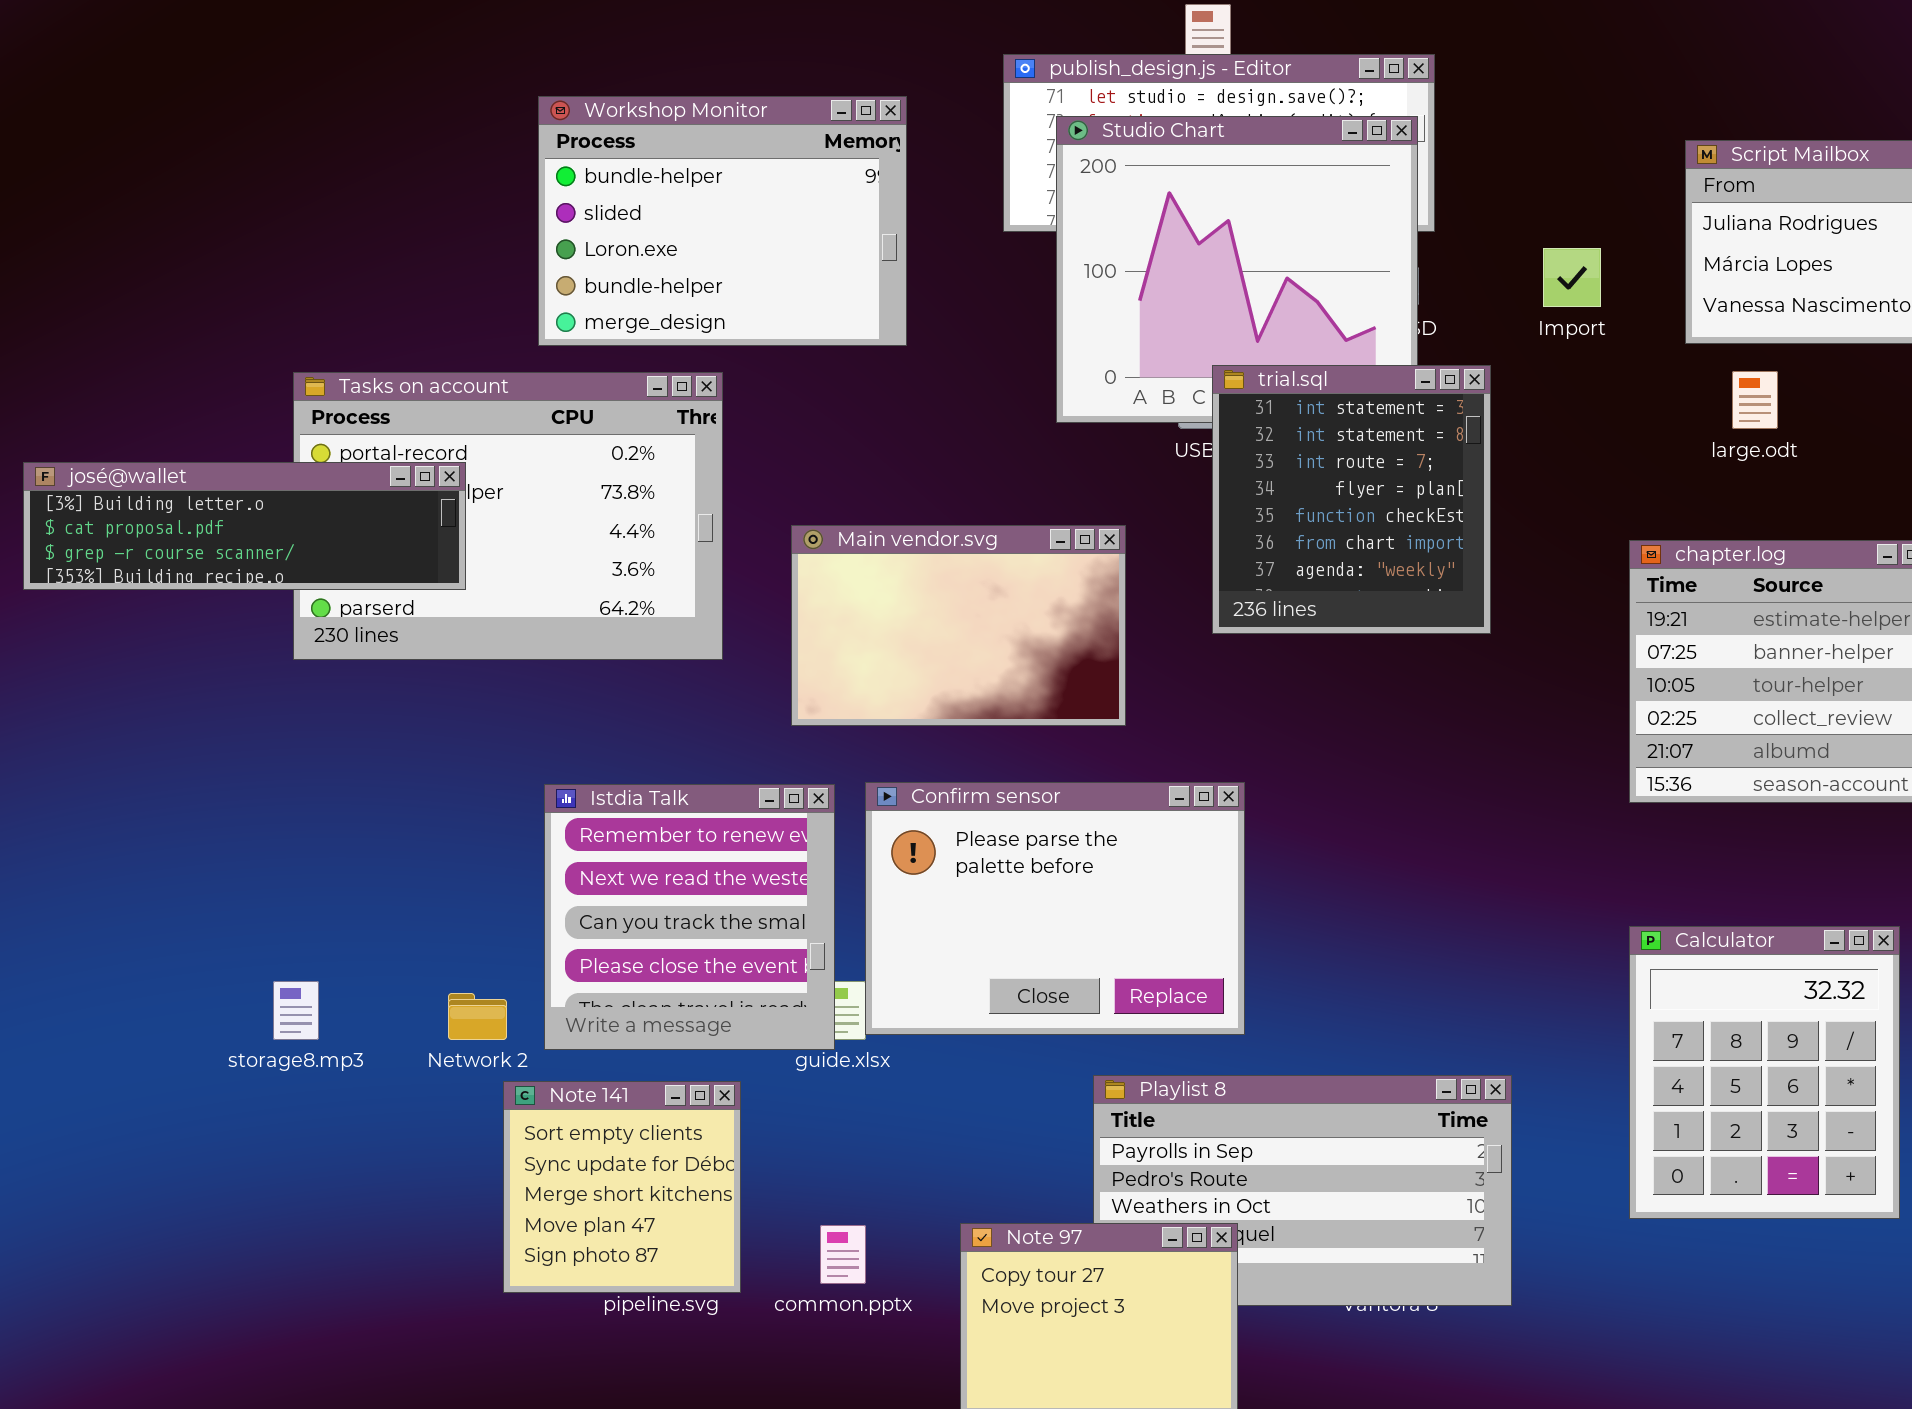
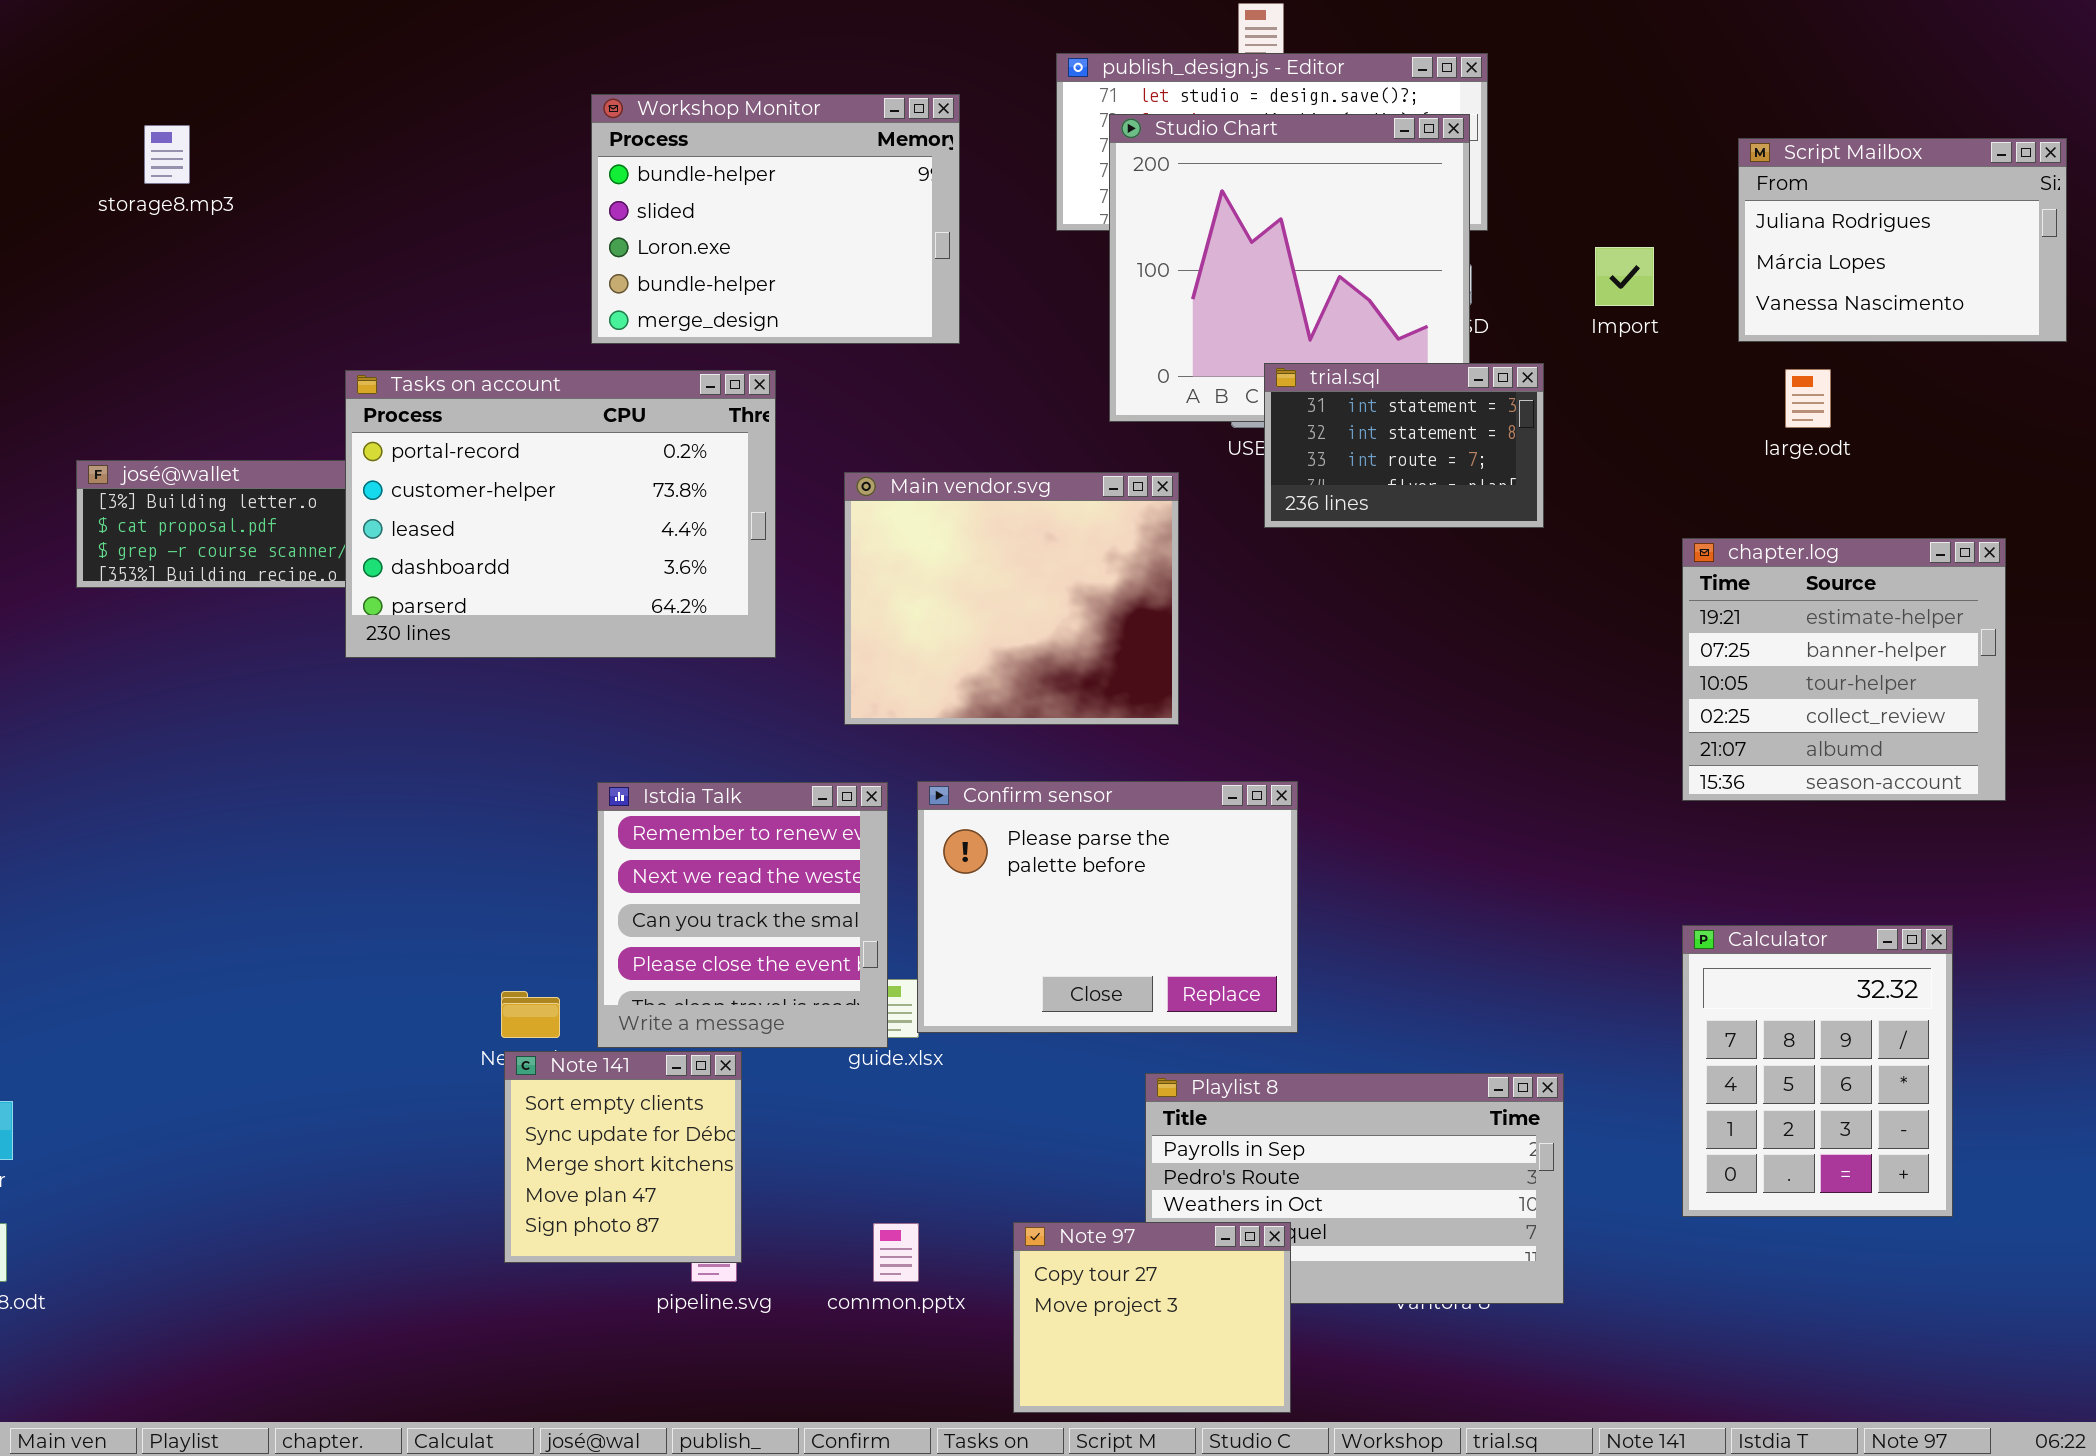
trial.sql: [1212,365,1491,634] -> [1264,363,1544,528], resized
Tasks on account: [293,372,723,660] -> [345,370,776,658], raised
Main vendor.svg: [791,525,1126,726] -> [844,472,1179,725], resized
storage8.mp3: [273,981,319,1040] -> [144,125,190,184], moved
Note 141: [503,1081,741,1293] -> [504,1051,742,1263], moved

